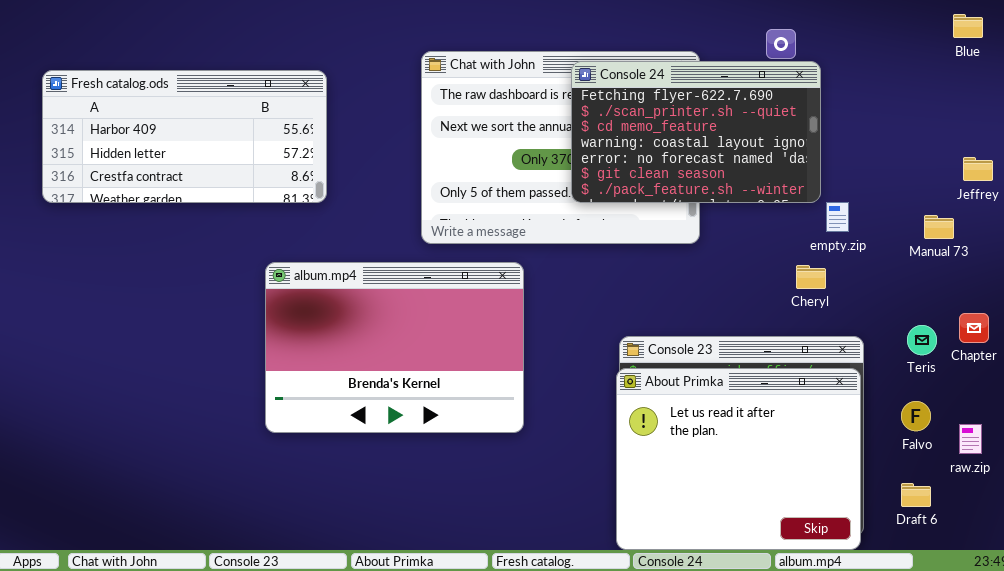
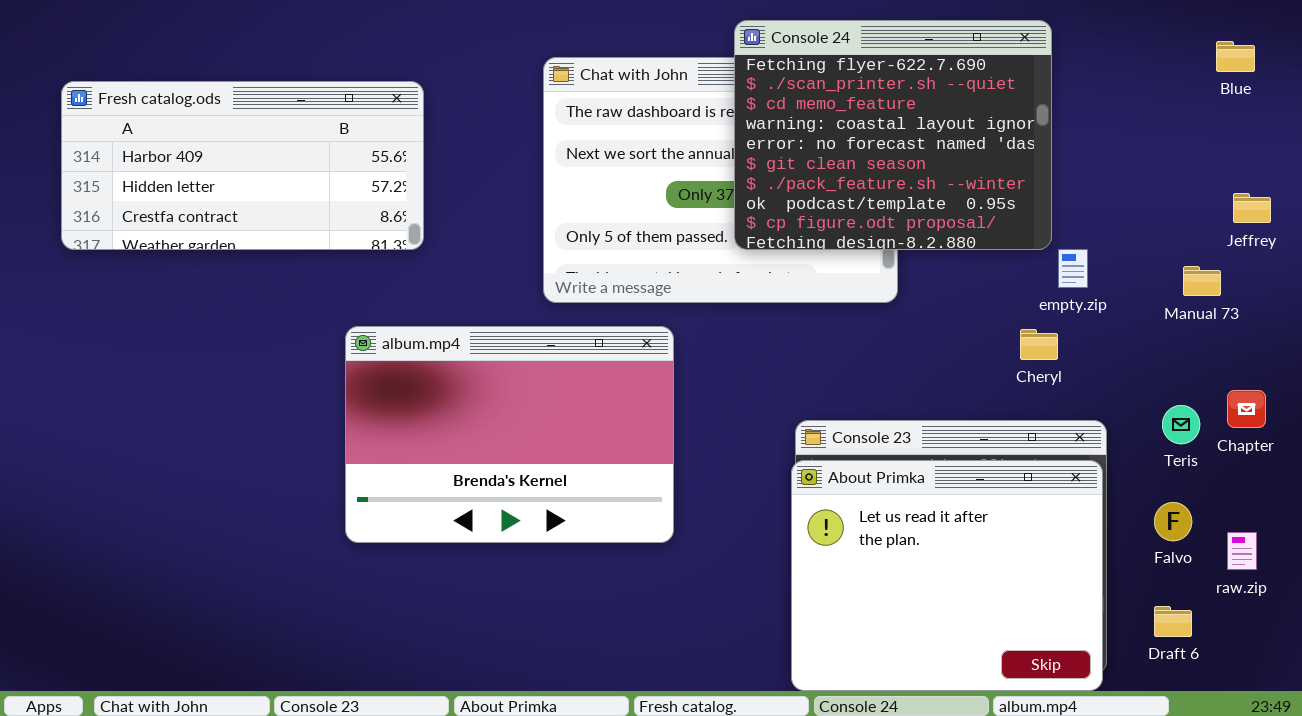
Blue: [953,14,983,38] -> [1216,41,1255,72], moved
Console 24: [571,61,821,203] -> [734,20,1052,250], resized

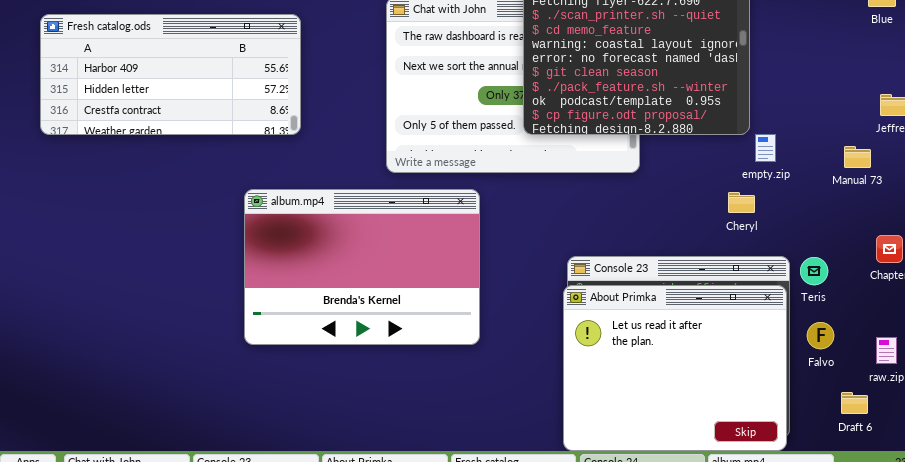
Teris: [1162,405,1200,444] -> [800,257,828,285], moved
Falvo: [1154,502,1192,541] -> [807,322,834,349], moved
Draft 6: [1154,606,1192,637] -> [841,392,868,414], moved

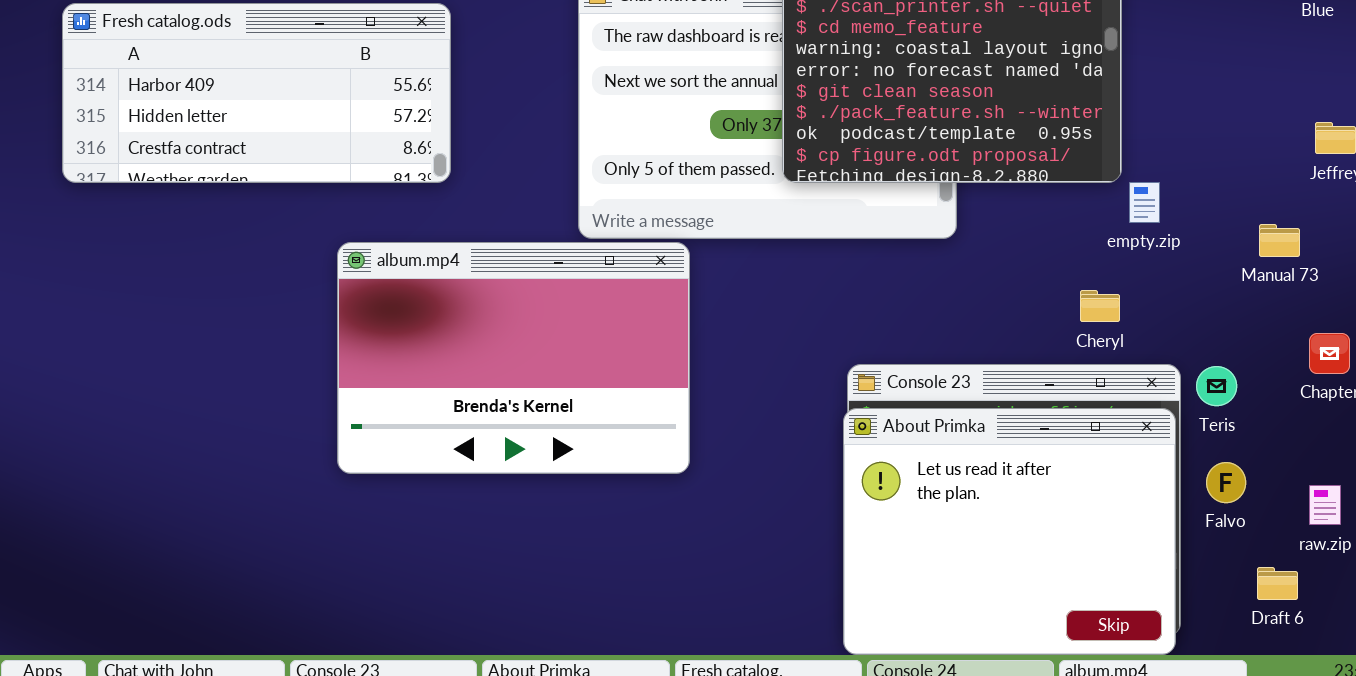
Manual 73: [844,146,871,168] -> [1259,224,1300,257], moved
album.mp4: [244,189,480,345] -> [337,242,690,474], moved
Cheryl: [728,192,755,213] -> [1080,290,1120,322], moved

